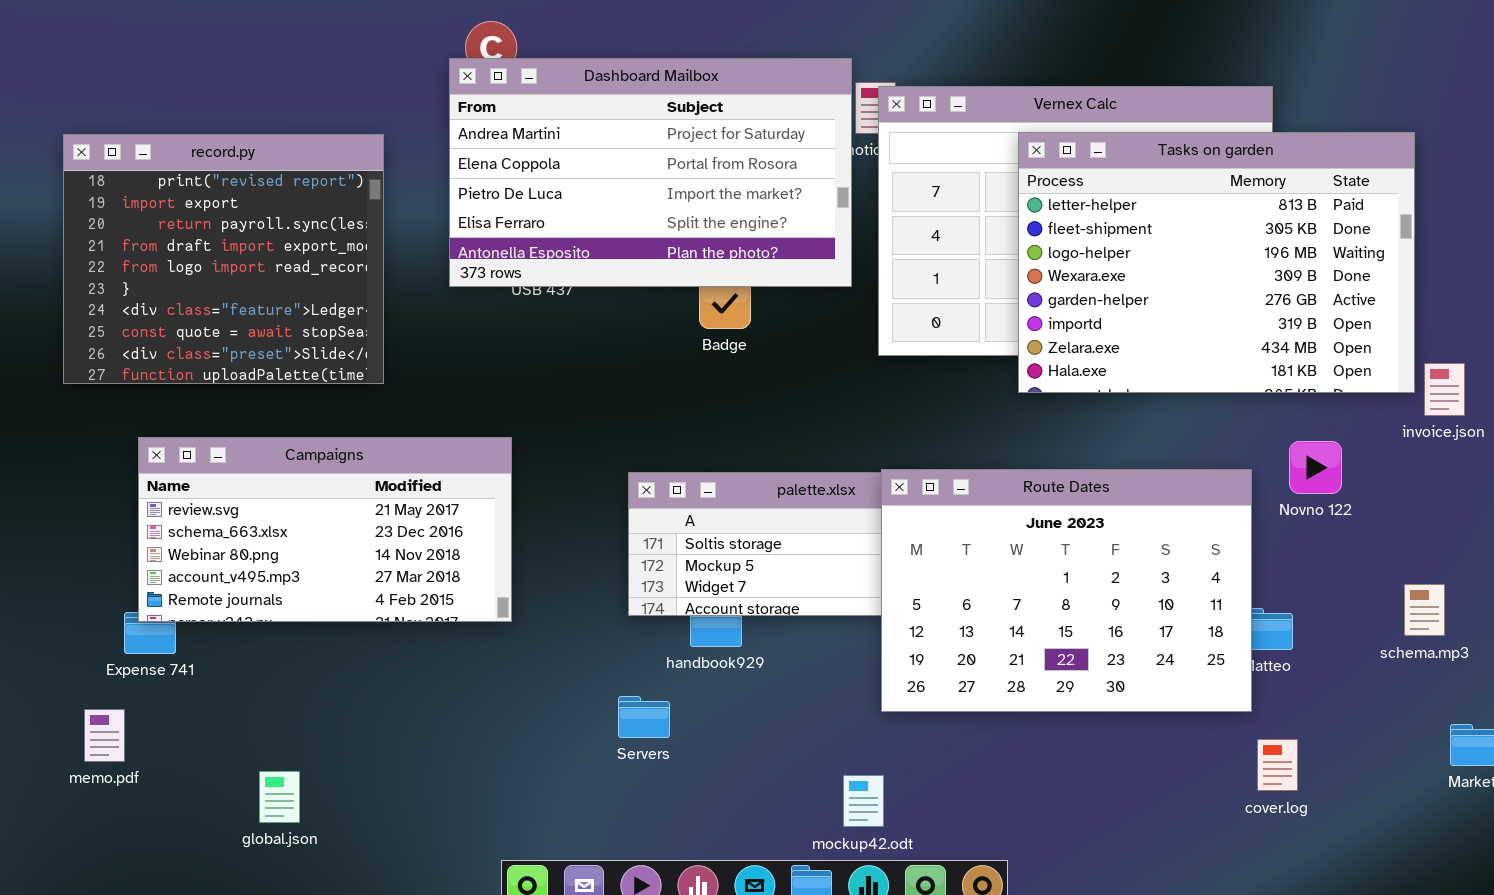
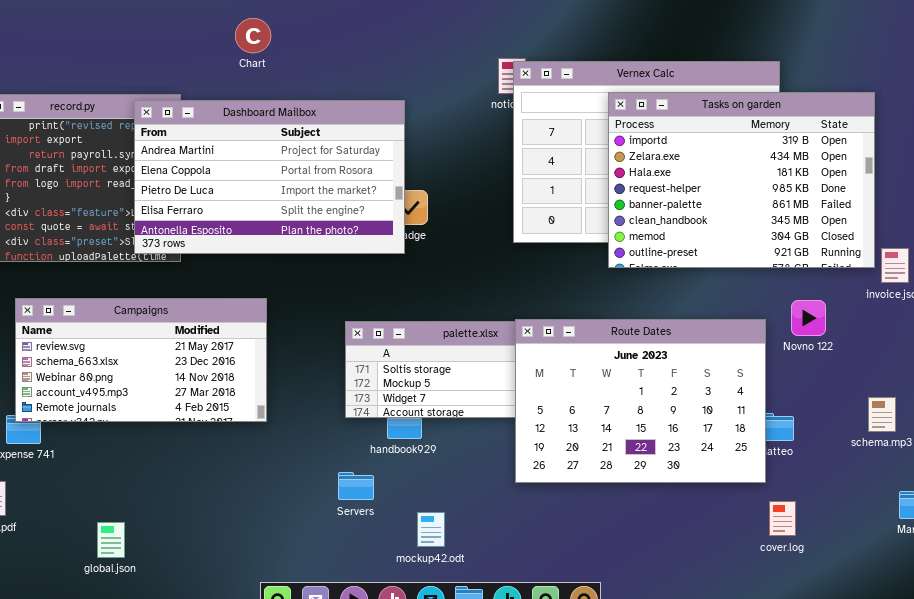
Dashboard Mailbox: [449,58,852,287] -> [134,100,405,254], moved
Tasks on garden: [1018,132,1415,393] -> [608,92,875,268], scrolled down 5 rows
mockup42.odt: [843,775,884,827] -> [417,512,445,547], moved

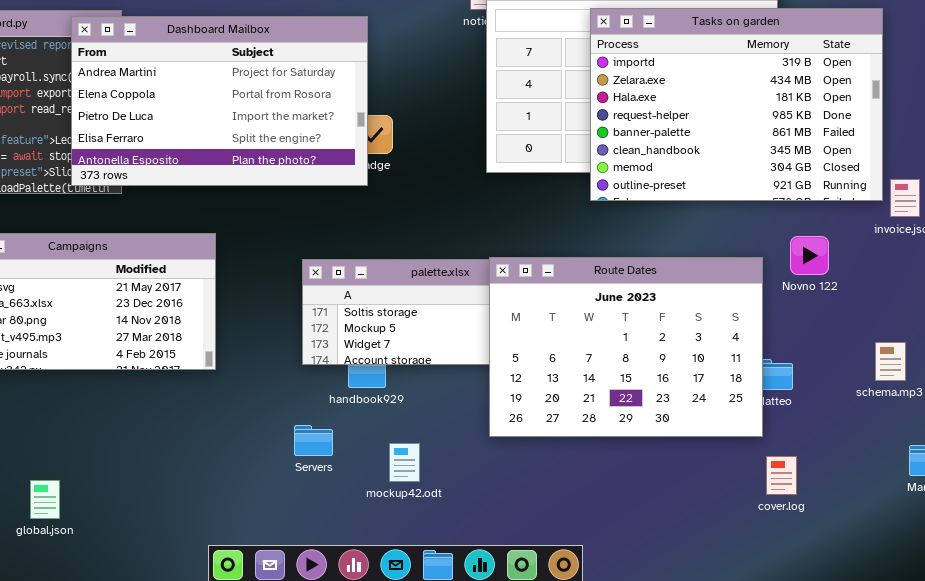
mockup42.odt: [417,512,445,547] -> [389,443,420,482], moved

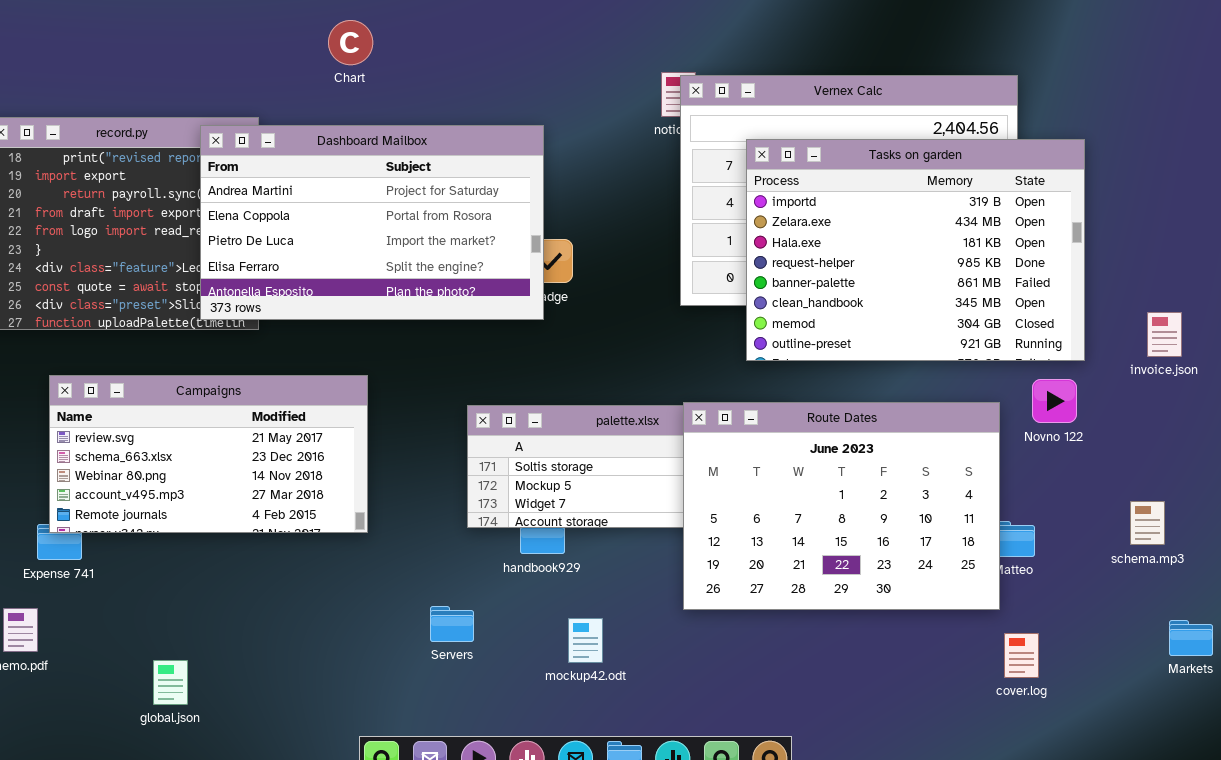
Tasks on garden: [590,8,883,201] -> [746,139,1085,361], moved
Servers: [294,425,333,456] -> [430,606,474,642], moved

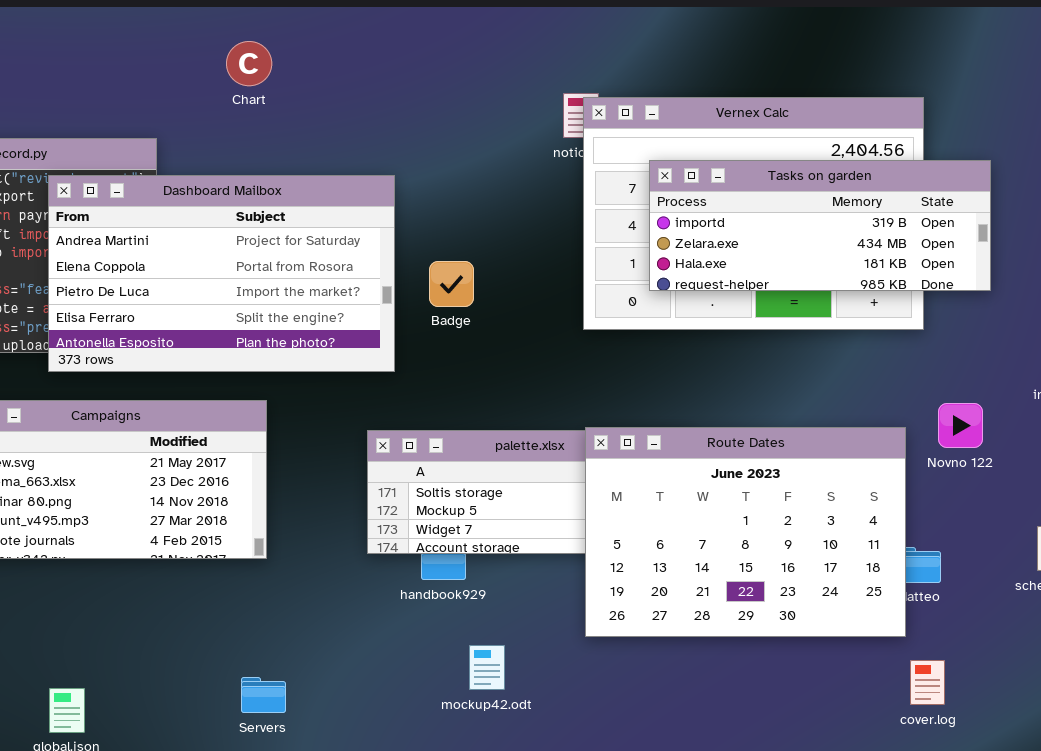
Dashboard Mailbox: [200,125,544,320] -> [48,175,395,372], moved
Tasks on garden: [746,139,1085,361] -> [649,160,991,291], resized
Servers: [430,606,474,642] -> [241,677,286,713], moved

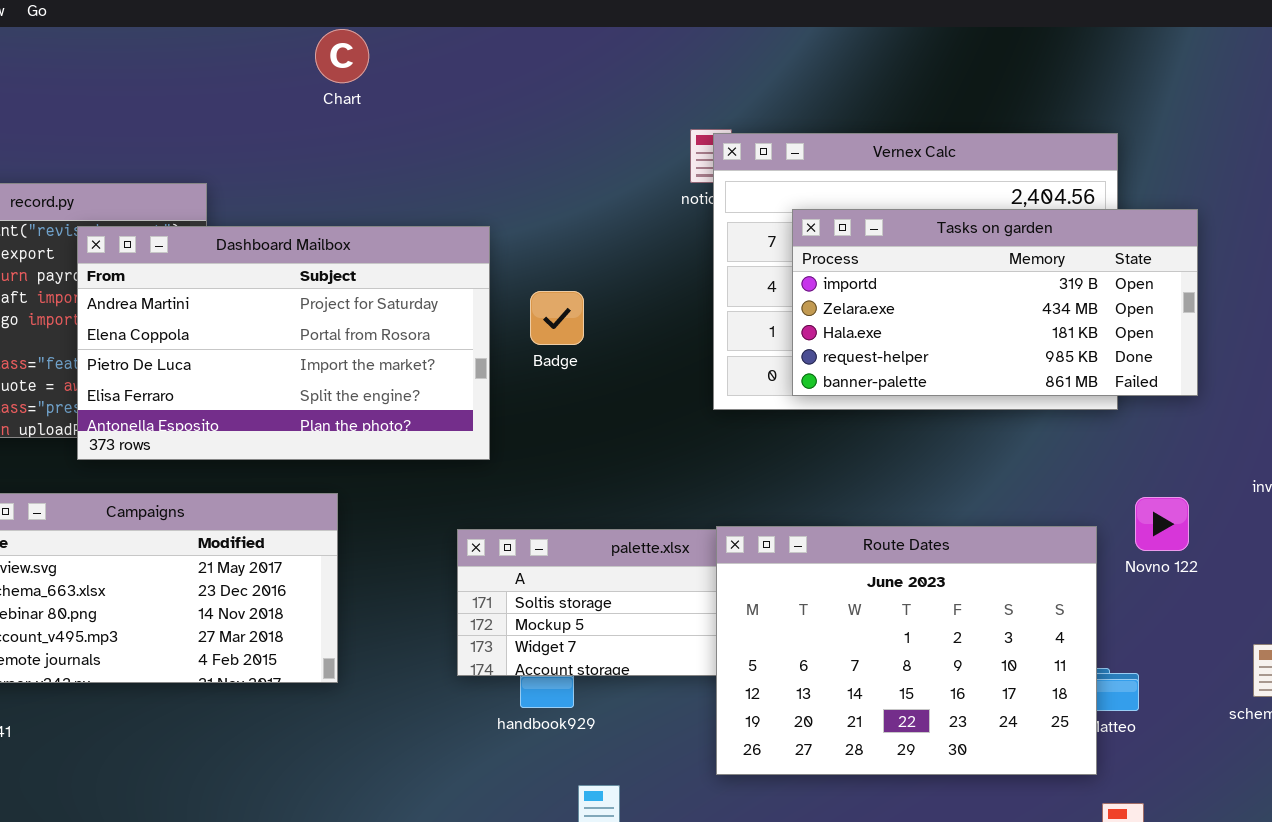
Chart: [226,41,272,86] -> [315,29,369,83], moved
Tasks on garden: [649,160,991,291] -> [792,209,1198,396], resized
Badge: [429,261,474,307] -> [530,291,584,345], moved

